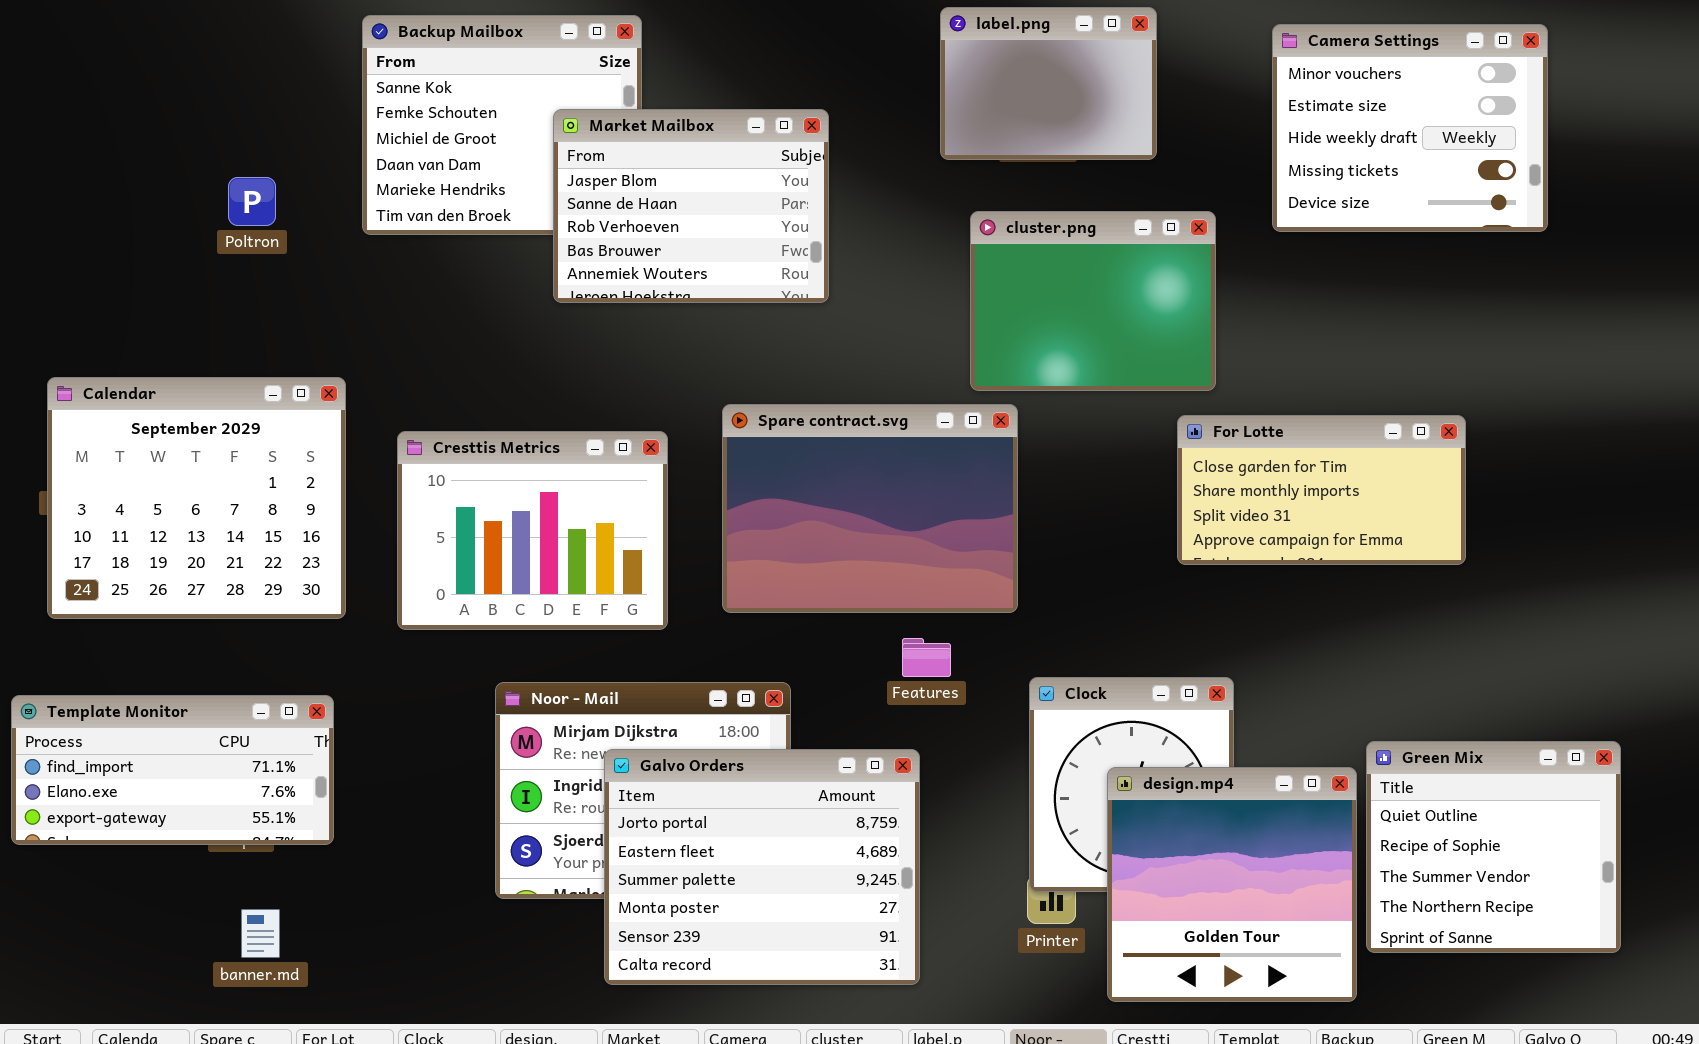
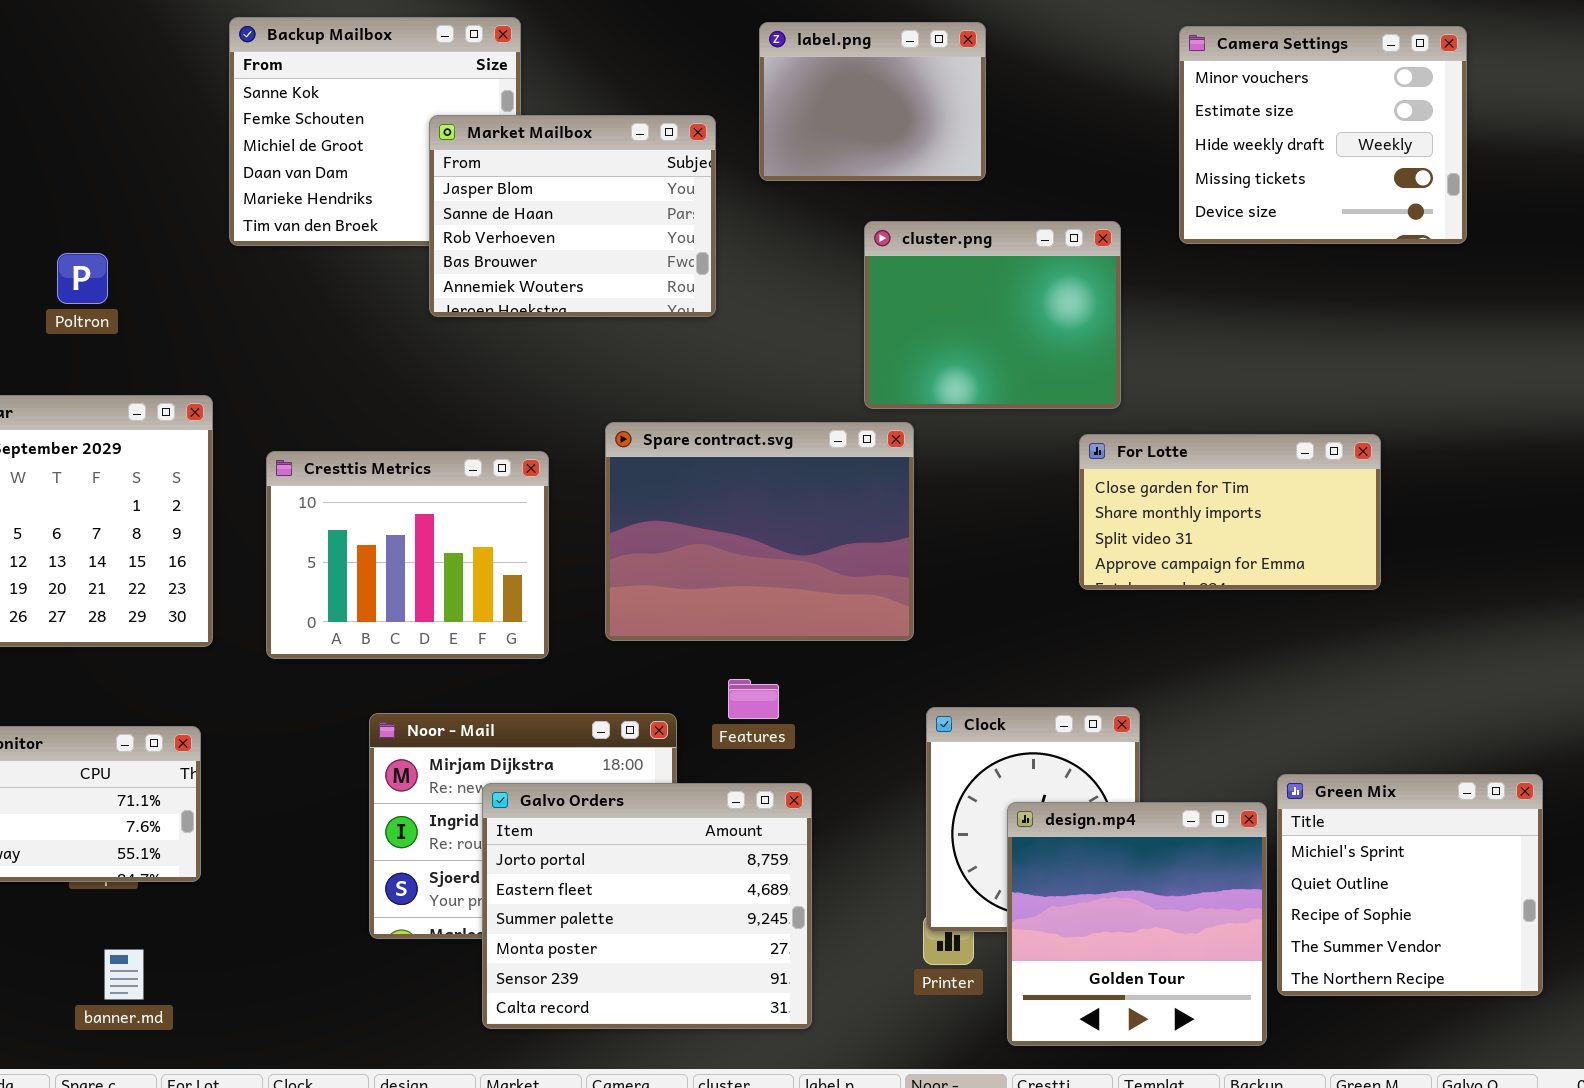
label.png: [940,7,1157,160] -> [759,22,986,181], moved
Poltron: [228,177,276,226] -> [57,253,108,304], moved
Features: [902,638,951,677] -> [728,679,779,719], moved
Green Mix: [1366,741,1621,953] -> [1277,774,1543,996], scrolled up 1 row

